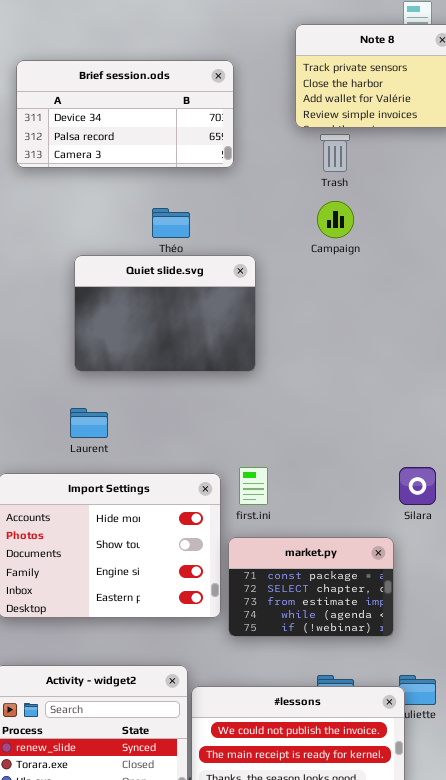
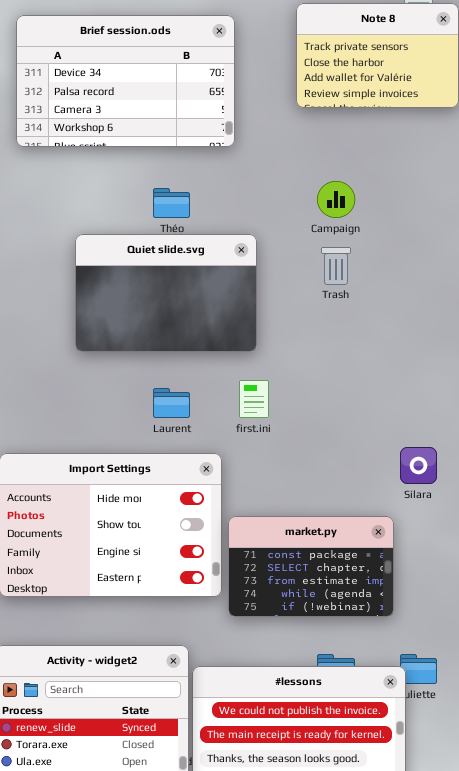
Brief session.ods: [16,60,234,168] -> [16,15,235,147], resized
Trash: [320,134,350,172] -> [321,247,351,285], moved
Laurent: [70,408,108,438] -> [153,388,190,418], moved
first.ini: [239,467,268,505] -> [239,380,269,418], moved

